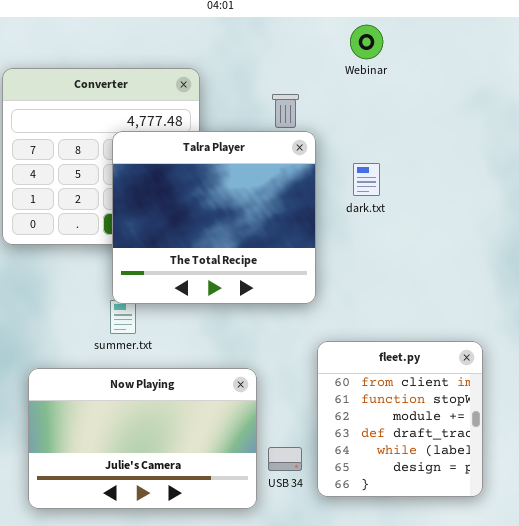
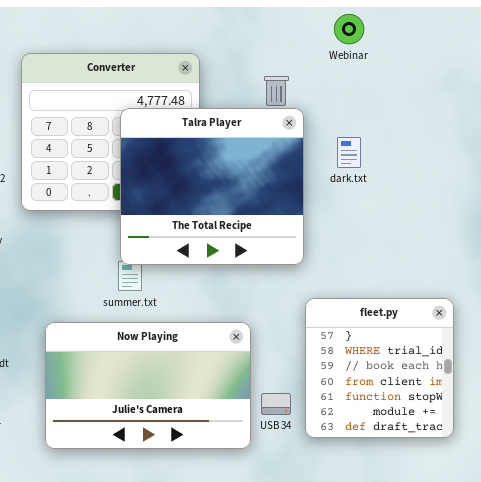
fleet.py: [317,341,483,497] -> [305,298,454,438], scrolled up 3 rows

